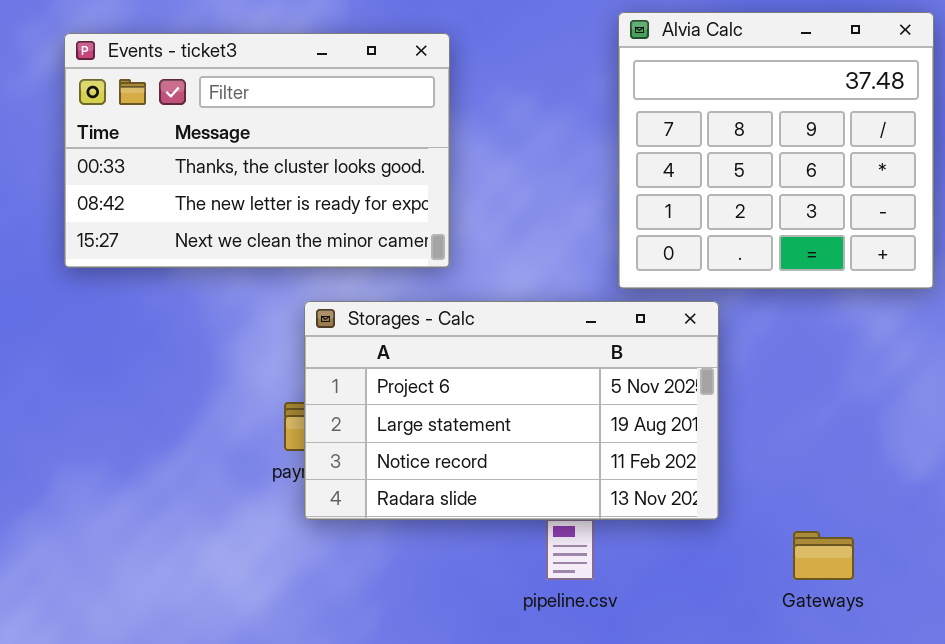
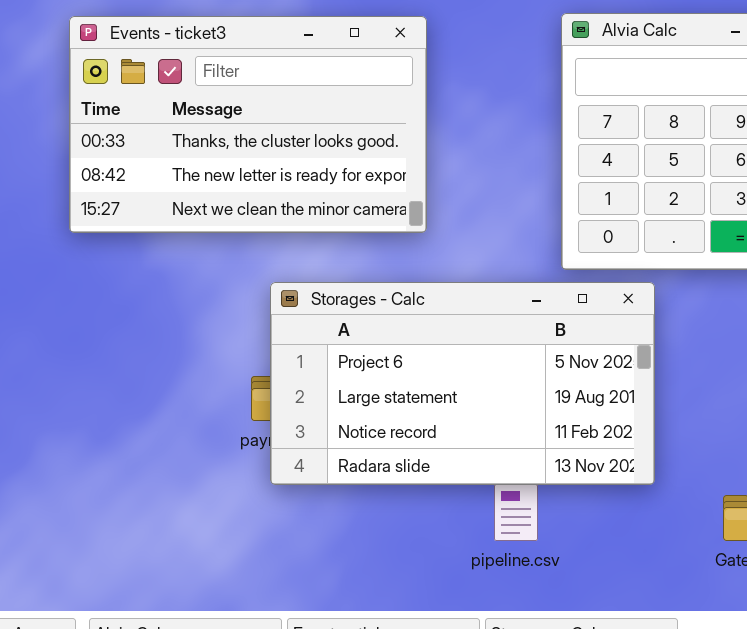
Events - ticket3: [64,33,450,268] -> [69,16,427,233], moved

